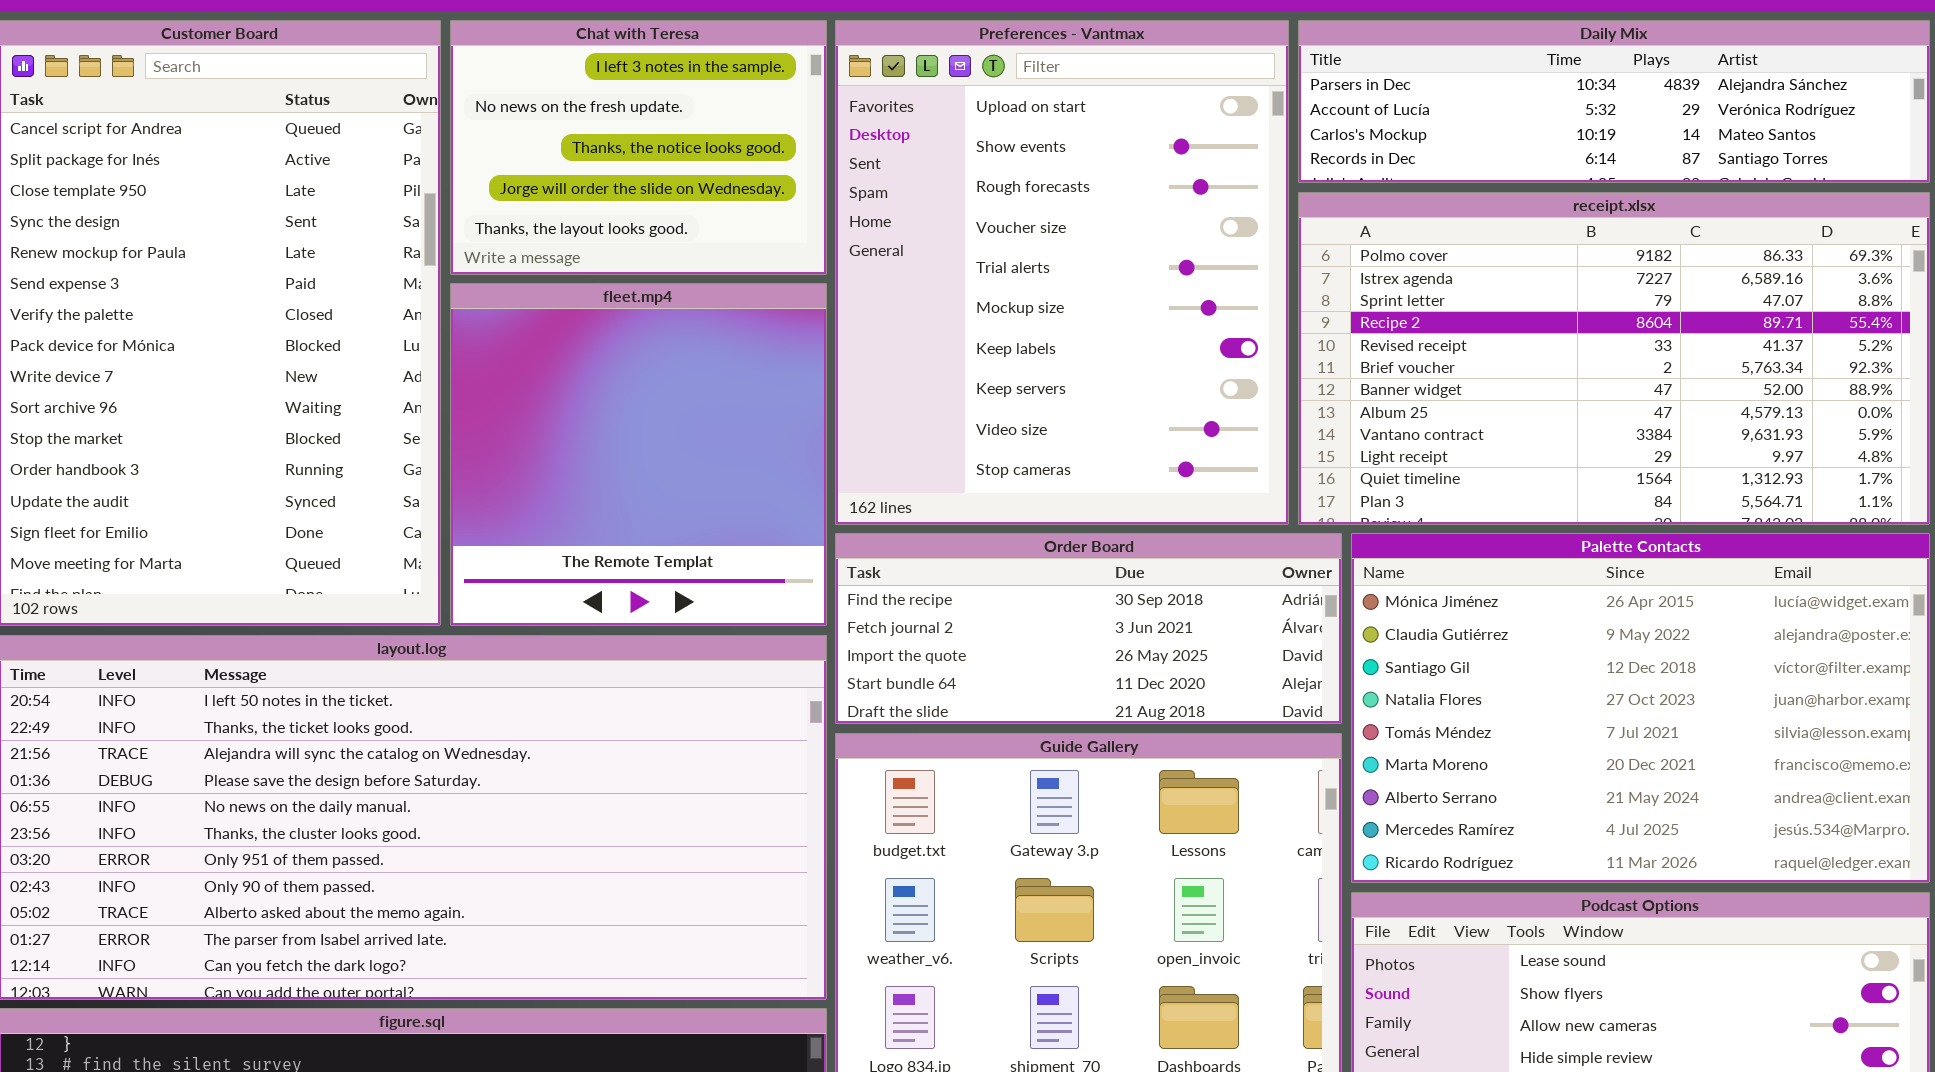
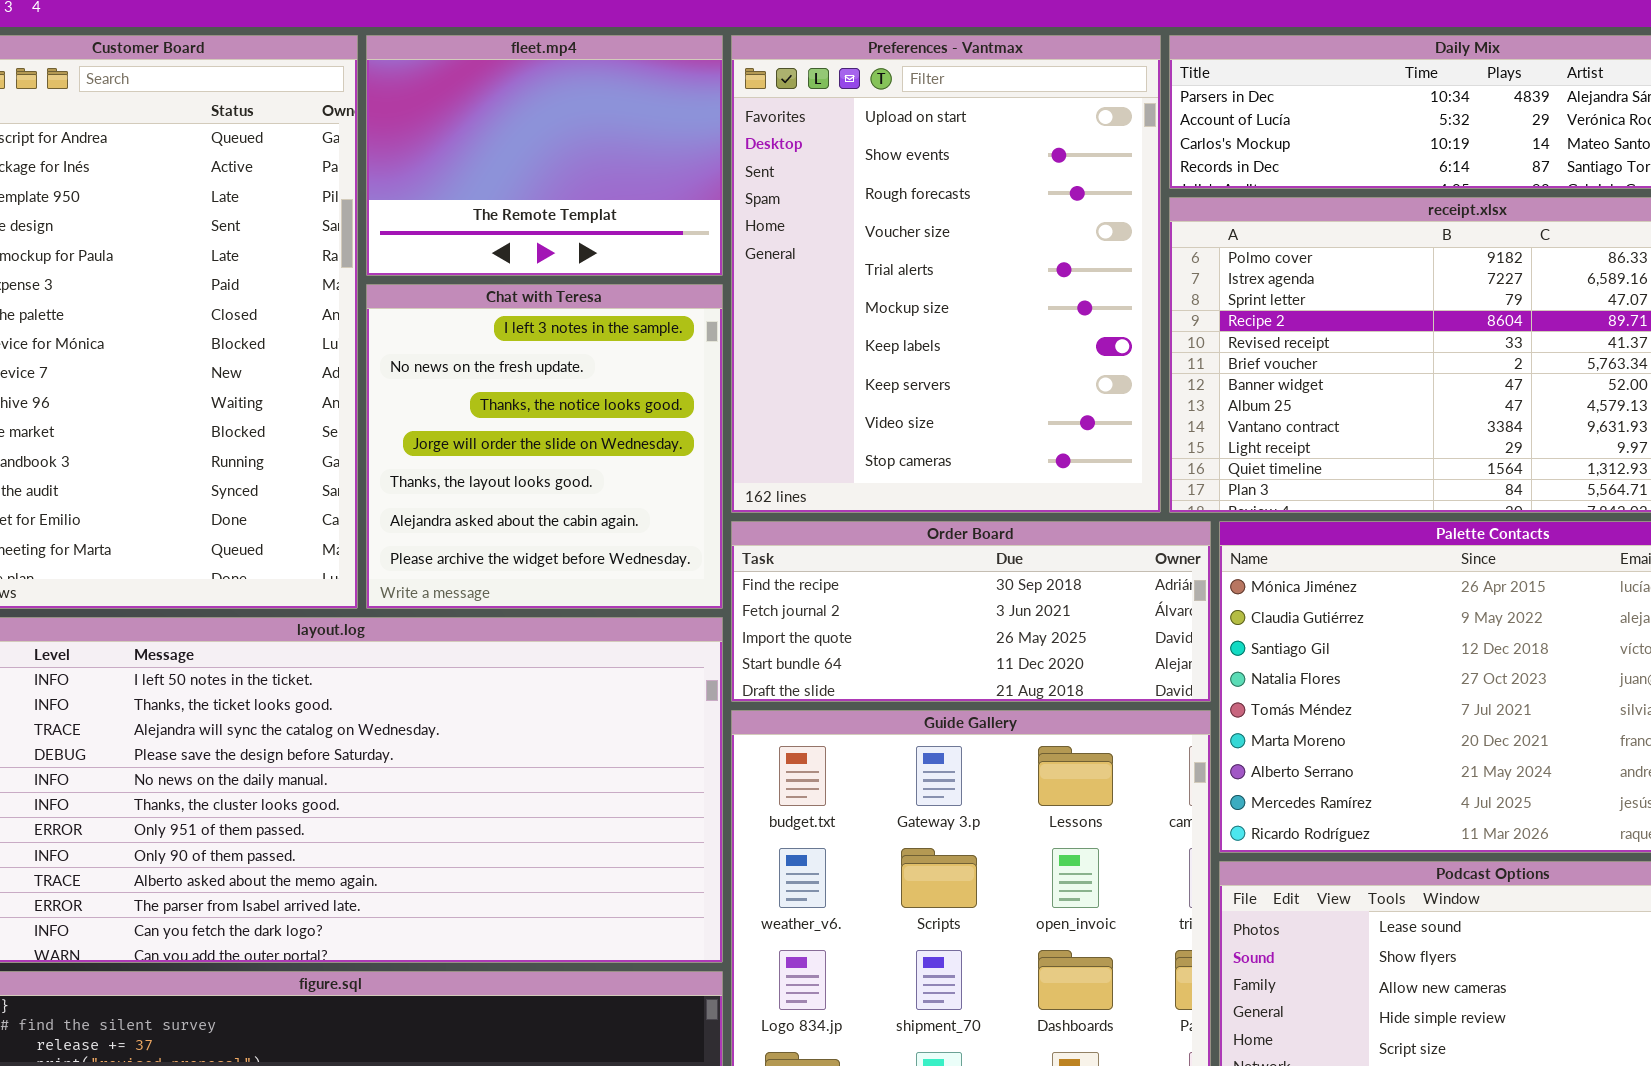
Chat with Teresa: [450,20,827,275] -> [366,284,723,609], moved, resized
fleet.mp4: [450,283,827,626] -> [366,35,723,276], moved, resized

